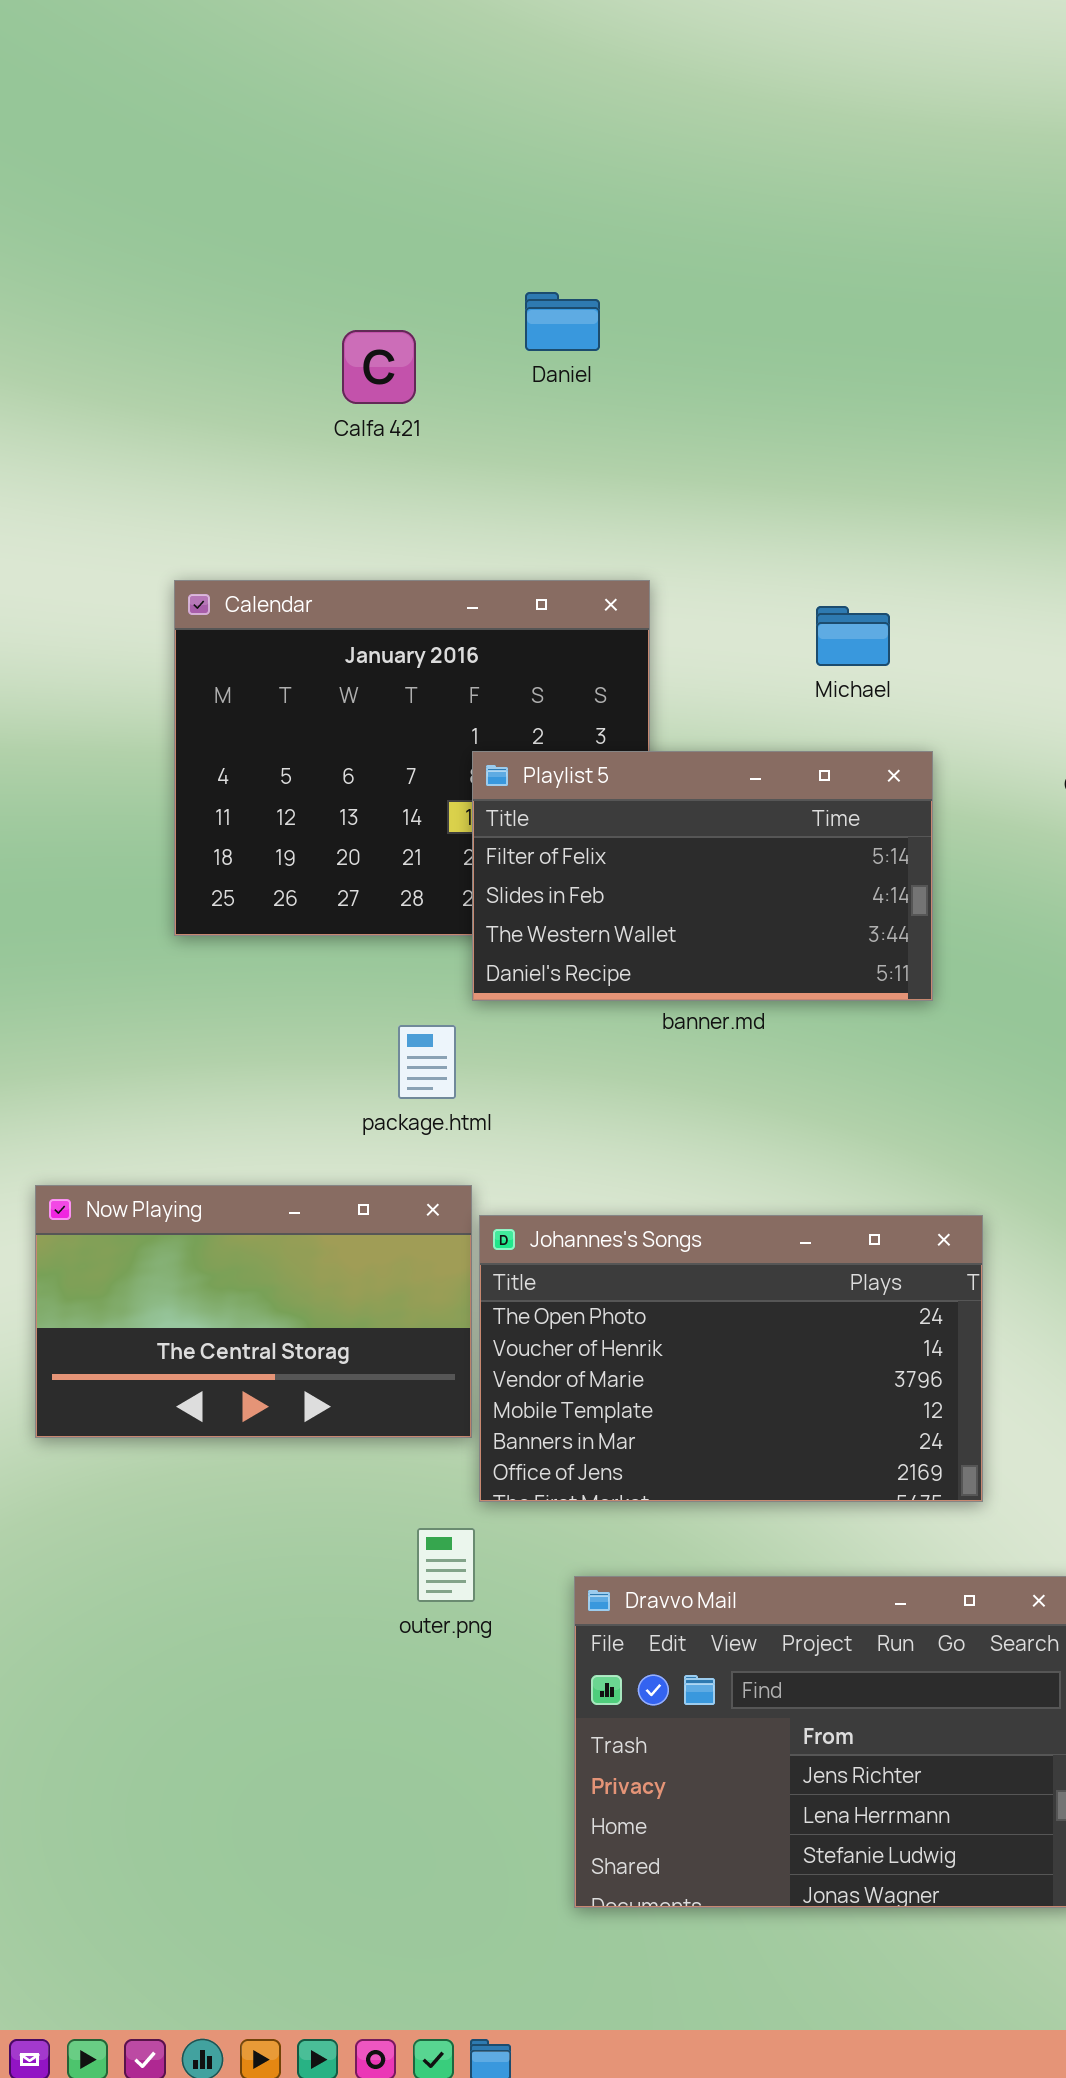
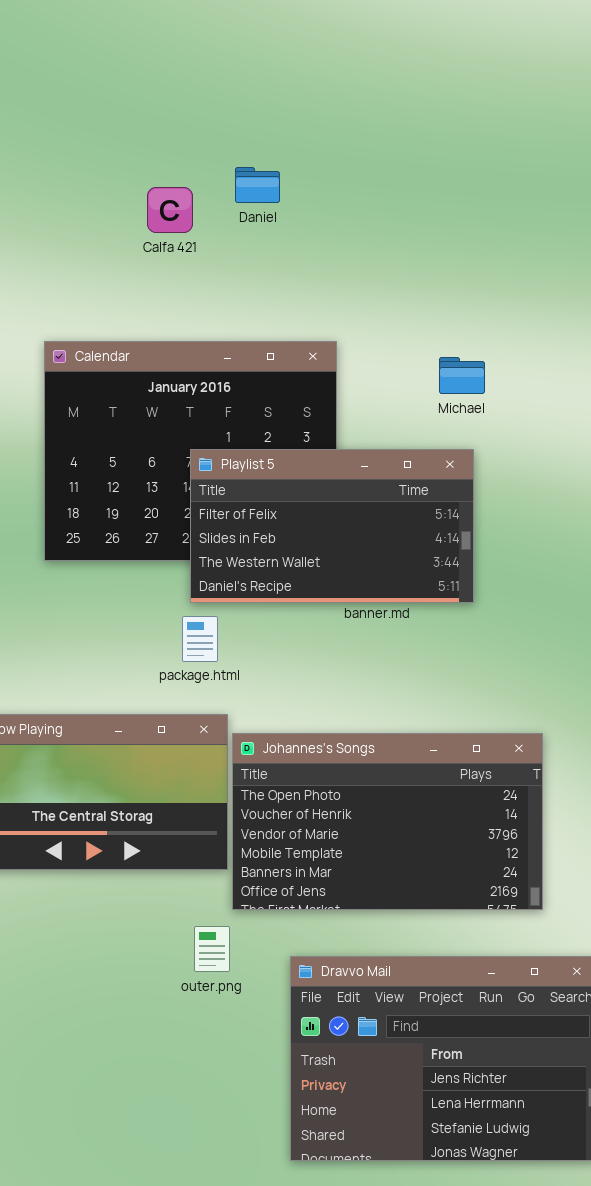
Daniel: [525,292,600,351] -> [235,167,280,203], moved
Playlist 5: [472,751,933,1001] -> [190,449,474,603], moved

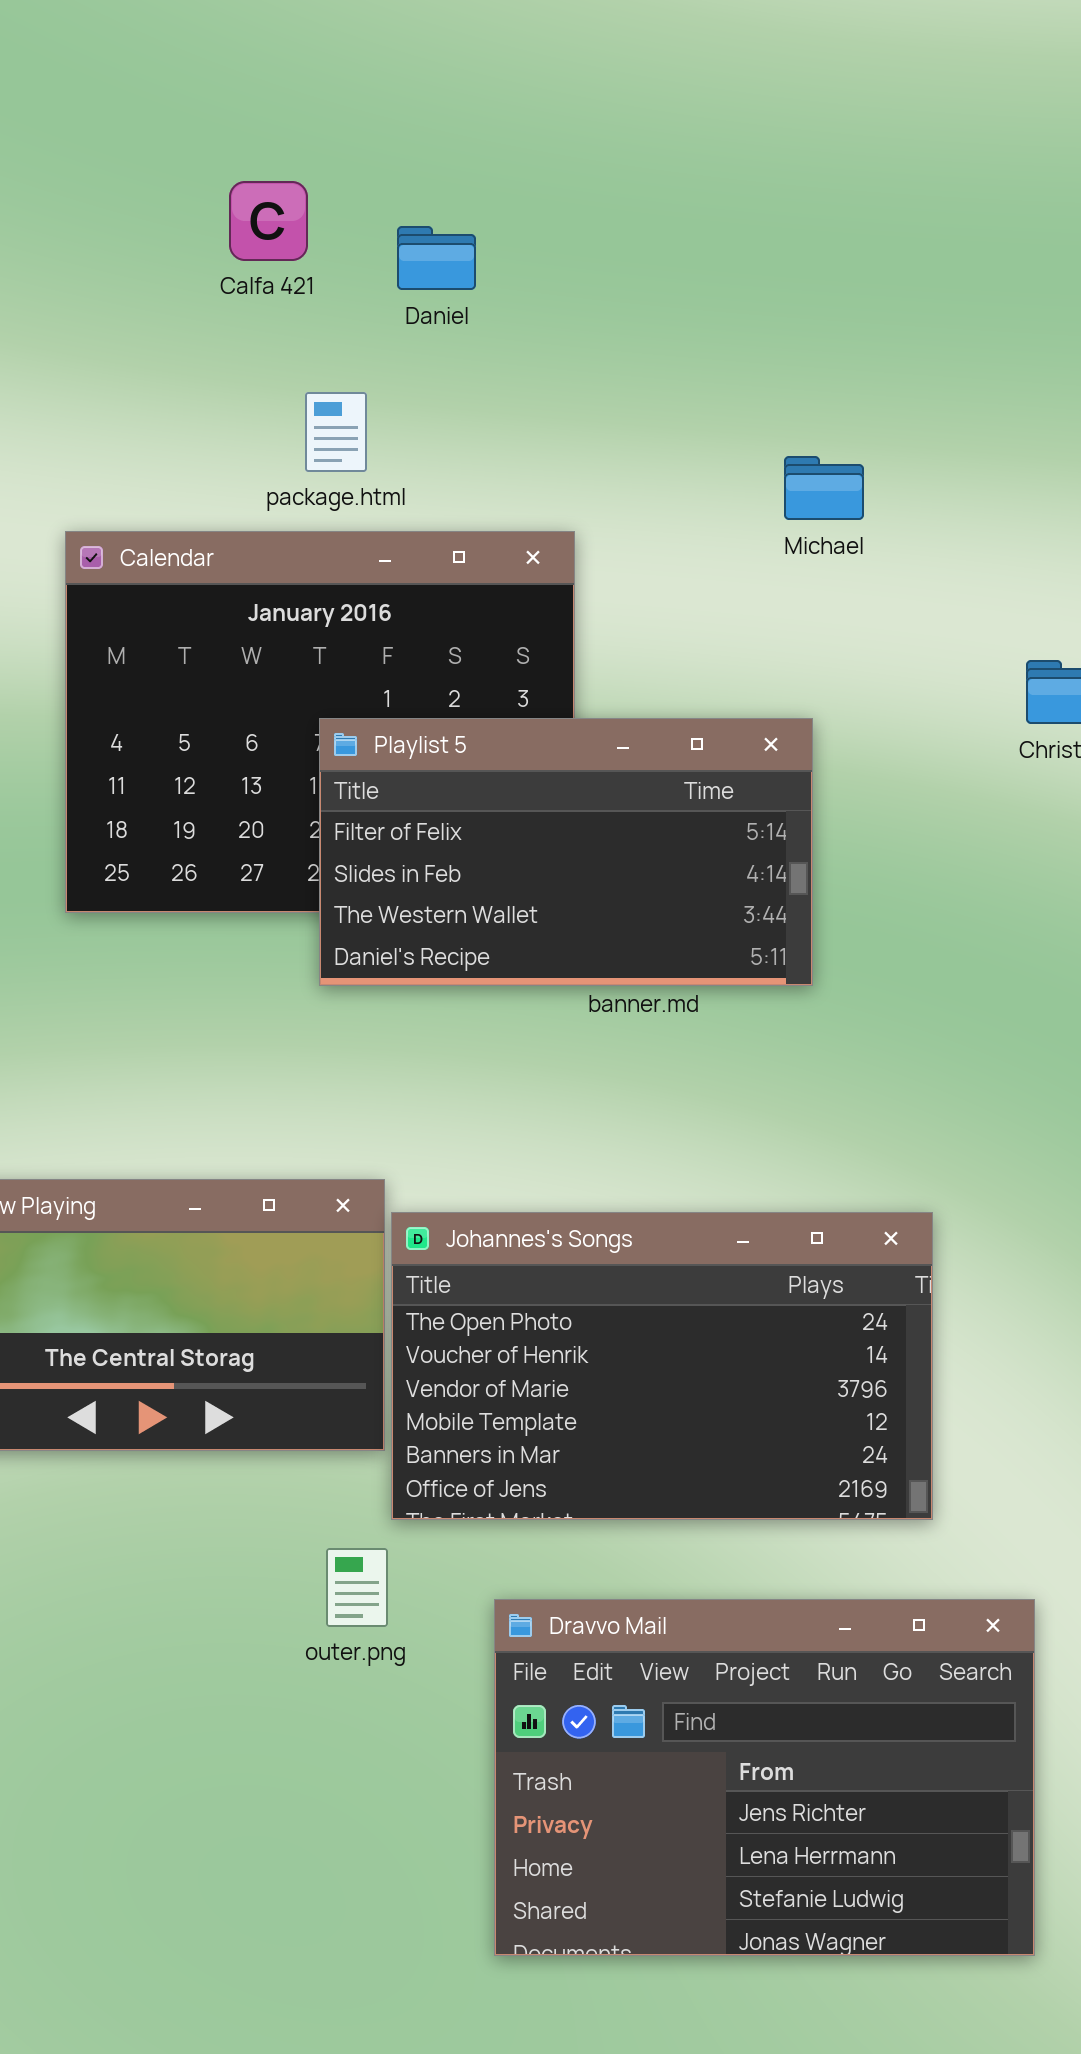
Calfa 421: [147,187,193,233] -> [229,181,308,261], moved
Michael: [439,357,485,394] -> [784,456,864,520], moved
package.html: [182,616,218,662] -> [305,392,367,472], moved

